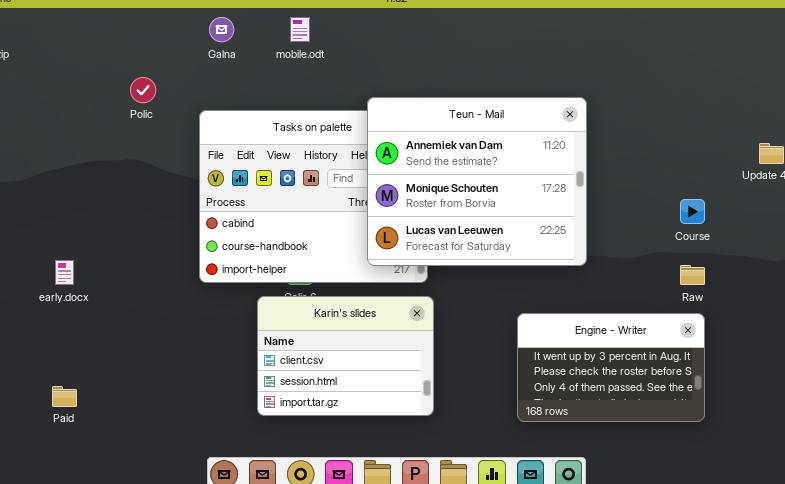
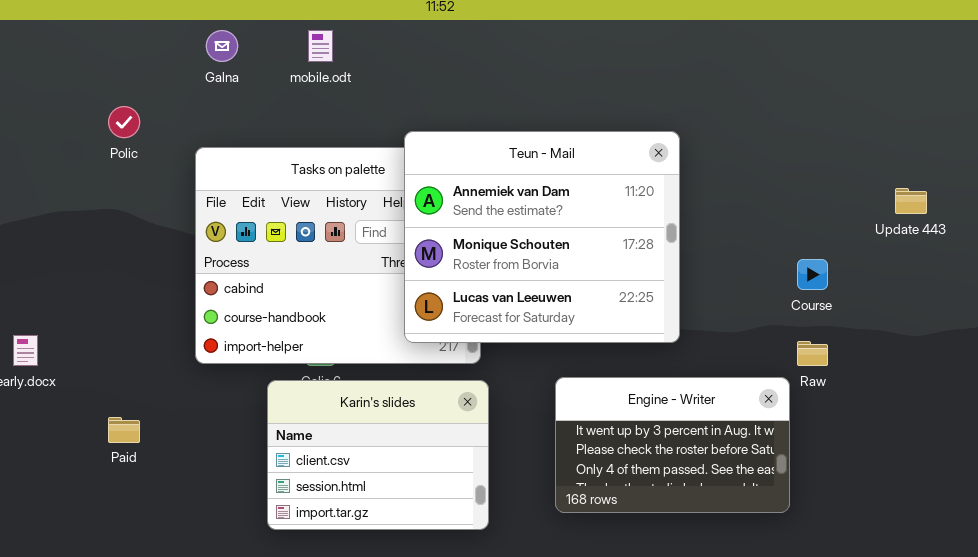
Engine - Writer: [517,313,705,422] -> [555,377,790,513], moved
Paid: [52,386,77,407] -> [108,417,140,443], moved

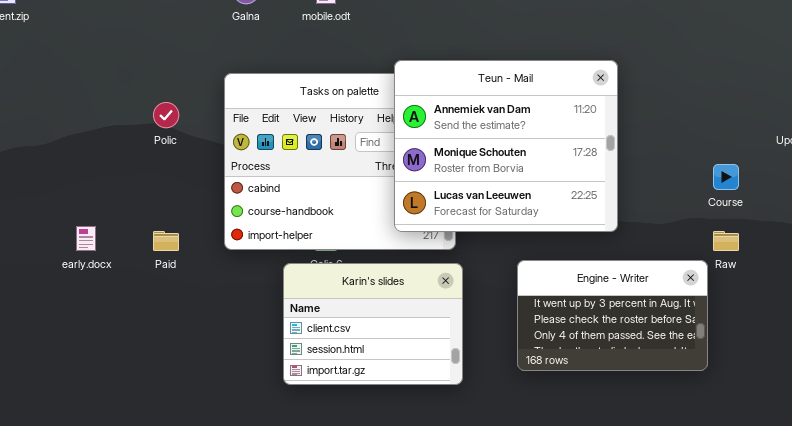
Polic: [108,106,140,138] -> [153,102,179,128], moved
Paid: [108,417,140,443] -> [153,231,179,251], moved

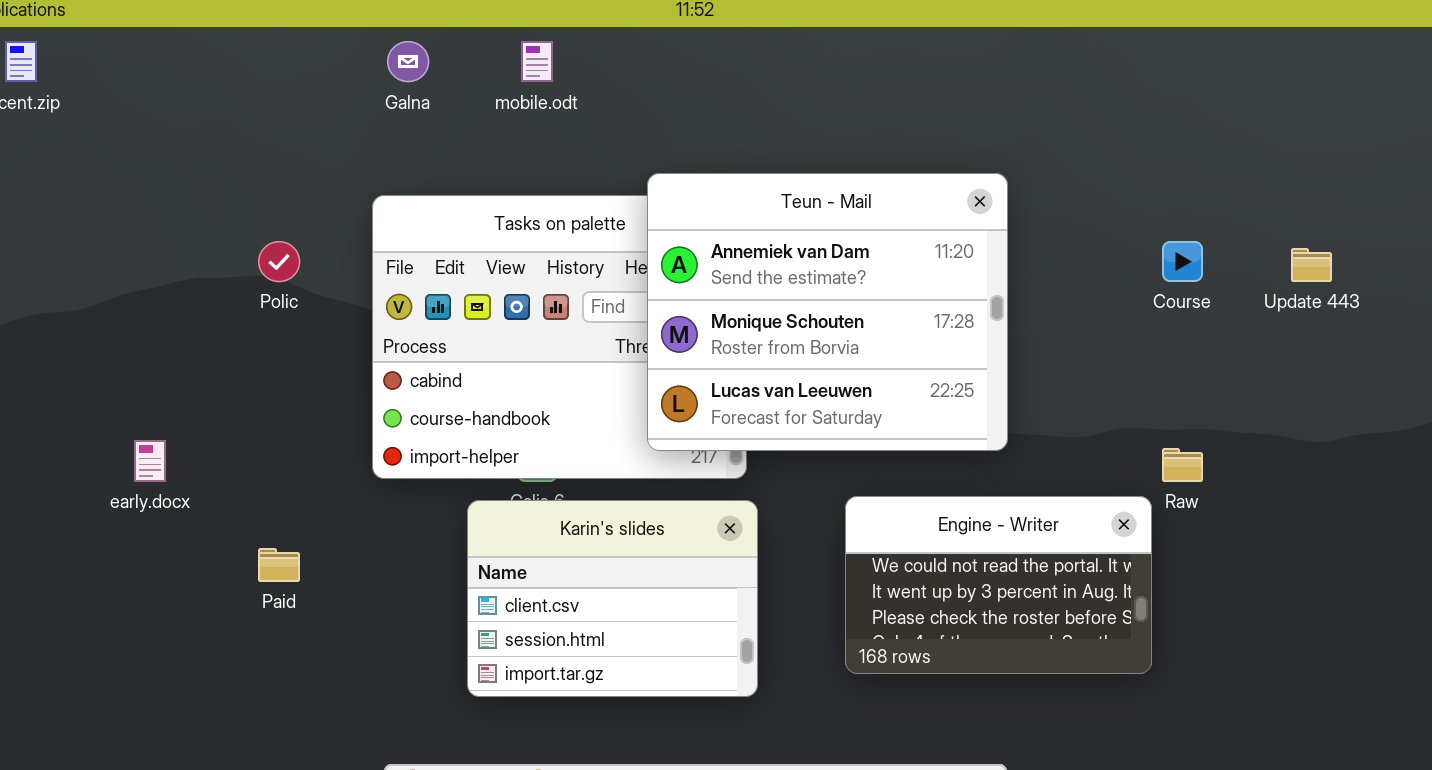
Course: [713,164,739,190] -> [1162,241,1203,282], moved
Paid: [153,231,179,251] -> [258,548,300,582], moved
Engine - Writer: [517,260,708,371] -> [845,496,1152,674], scrolled up 1 row

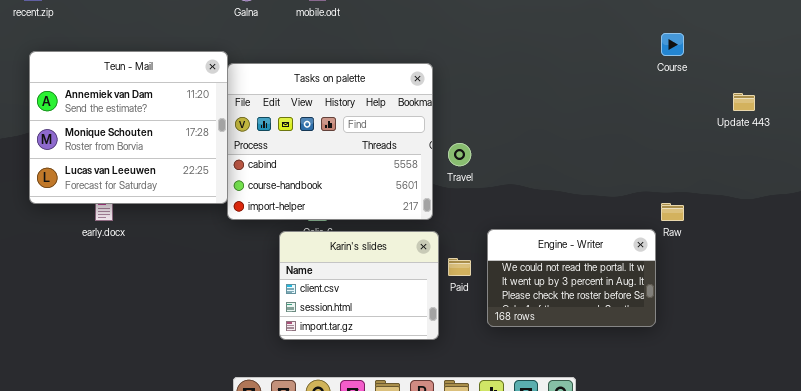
Teun - Mail: [647,173,1008,451] -> [29,51,228,204], moved
Course: [1162,241,1203,282] -> [661,33,684,56], moved
Paid: [258,548,300,582] -> [448,258,471,276], moved

